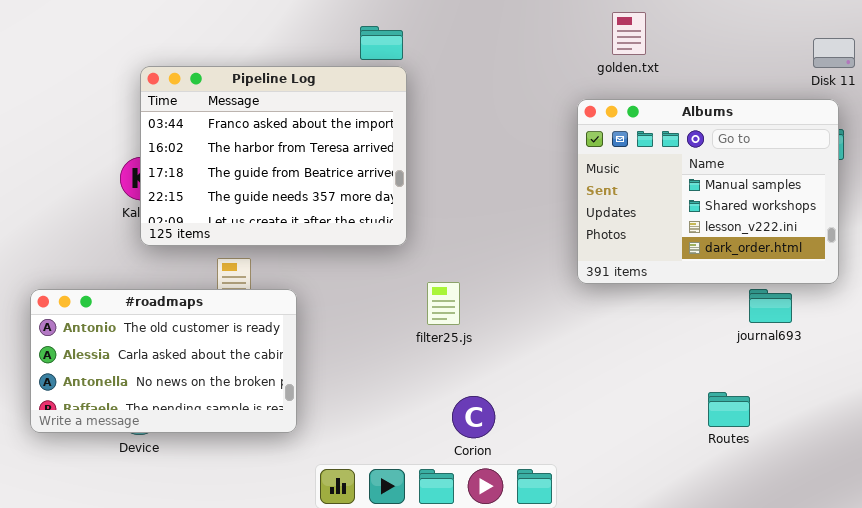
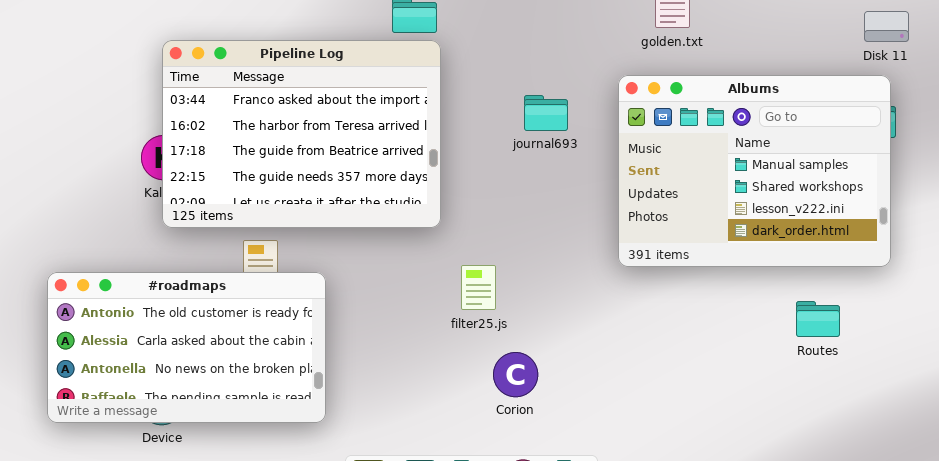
journal693: [749,289,792,323] -> [524,95,568,131], moved
Routes: [708,392,750,427] -> [796,301,840,337], moved
Corion: [452,396,495,438] -> [493,352,538,397], moved

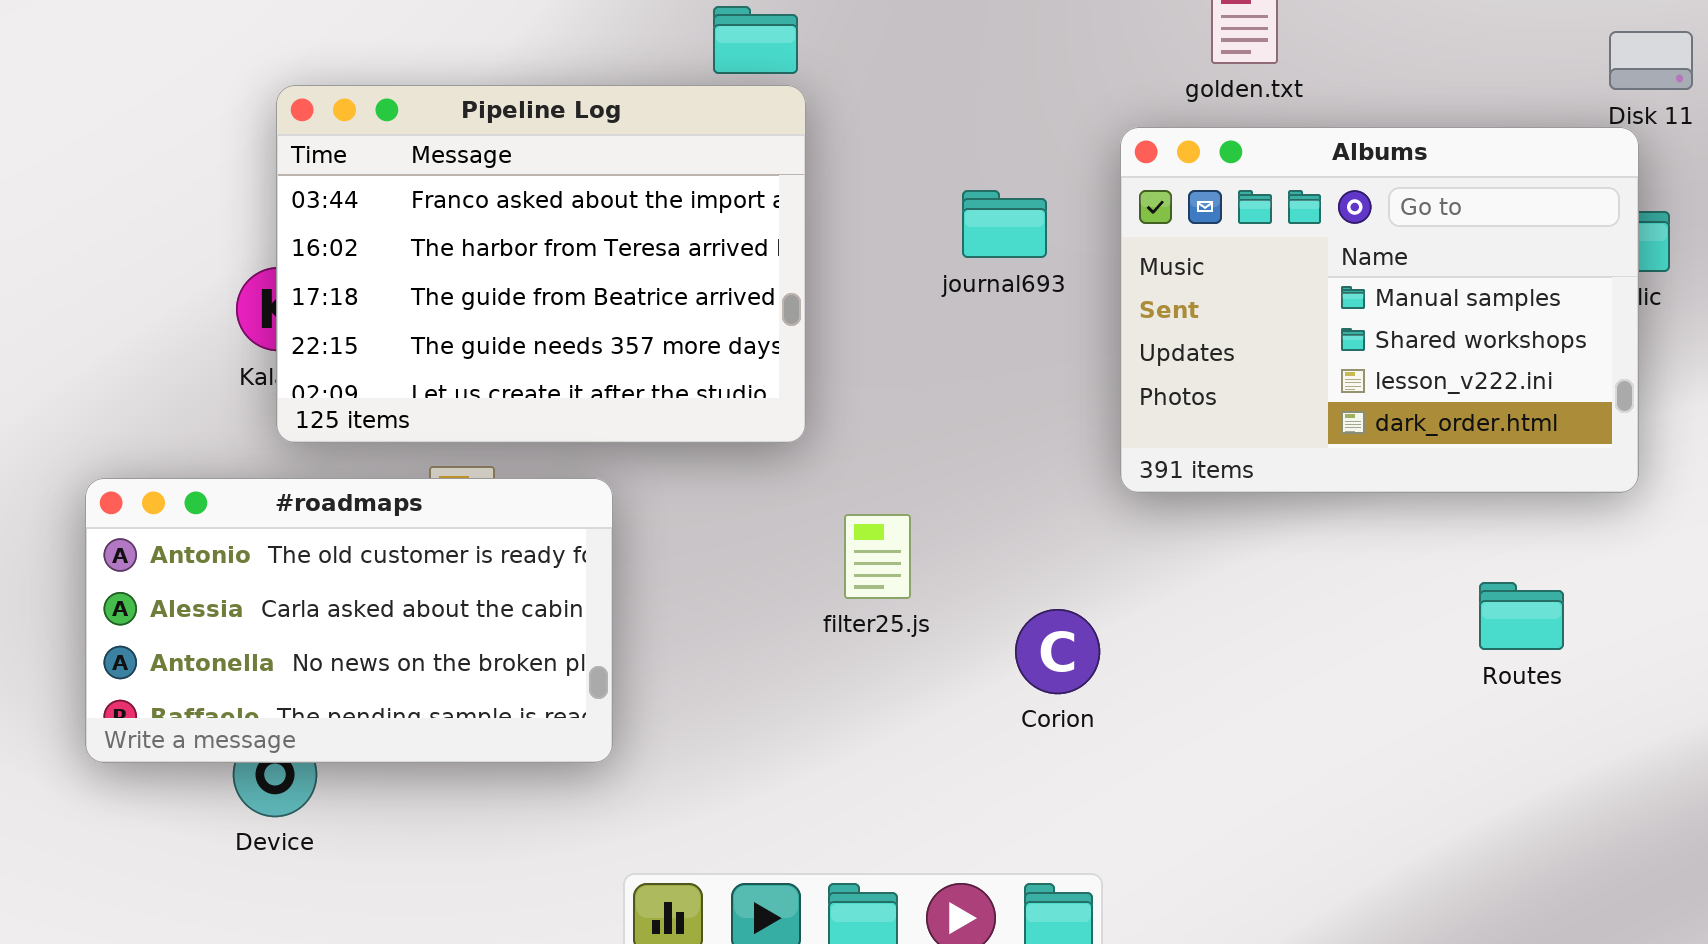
Albums: [618,75,891,267] -> [1120,127,1639,493], moved
#roadmaps: [47,272,326,423] -> [85,478,613,763], moved
Corion: [493,352,538,397] -> [1015,609,1100,694], moved

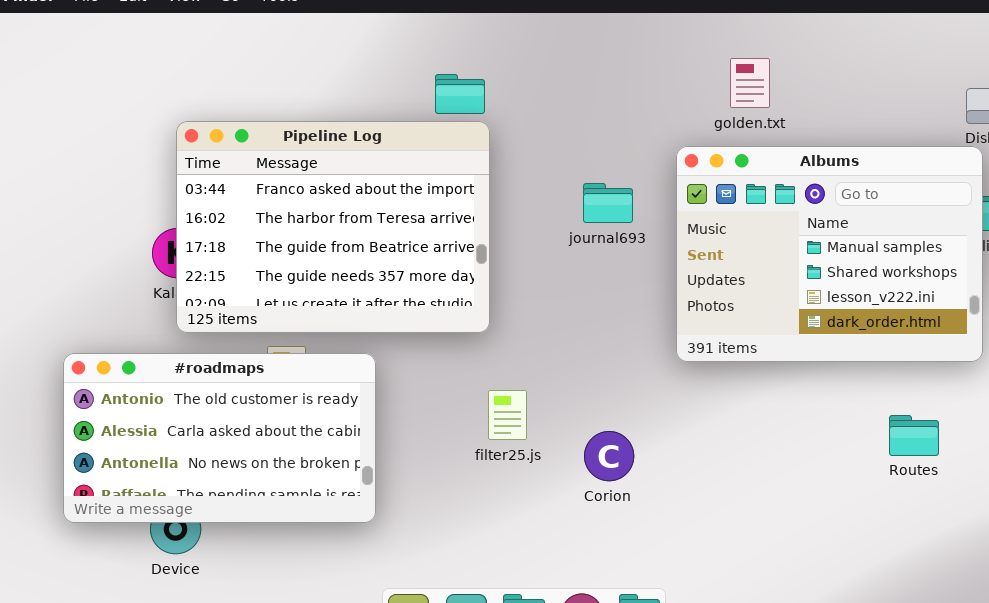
filter25.js: [844,514,911,599] -> [488,390,527,440], moved
Corion: [1015,609,1100,694] -> [584,431,634,481], moved

